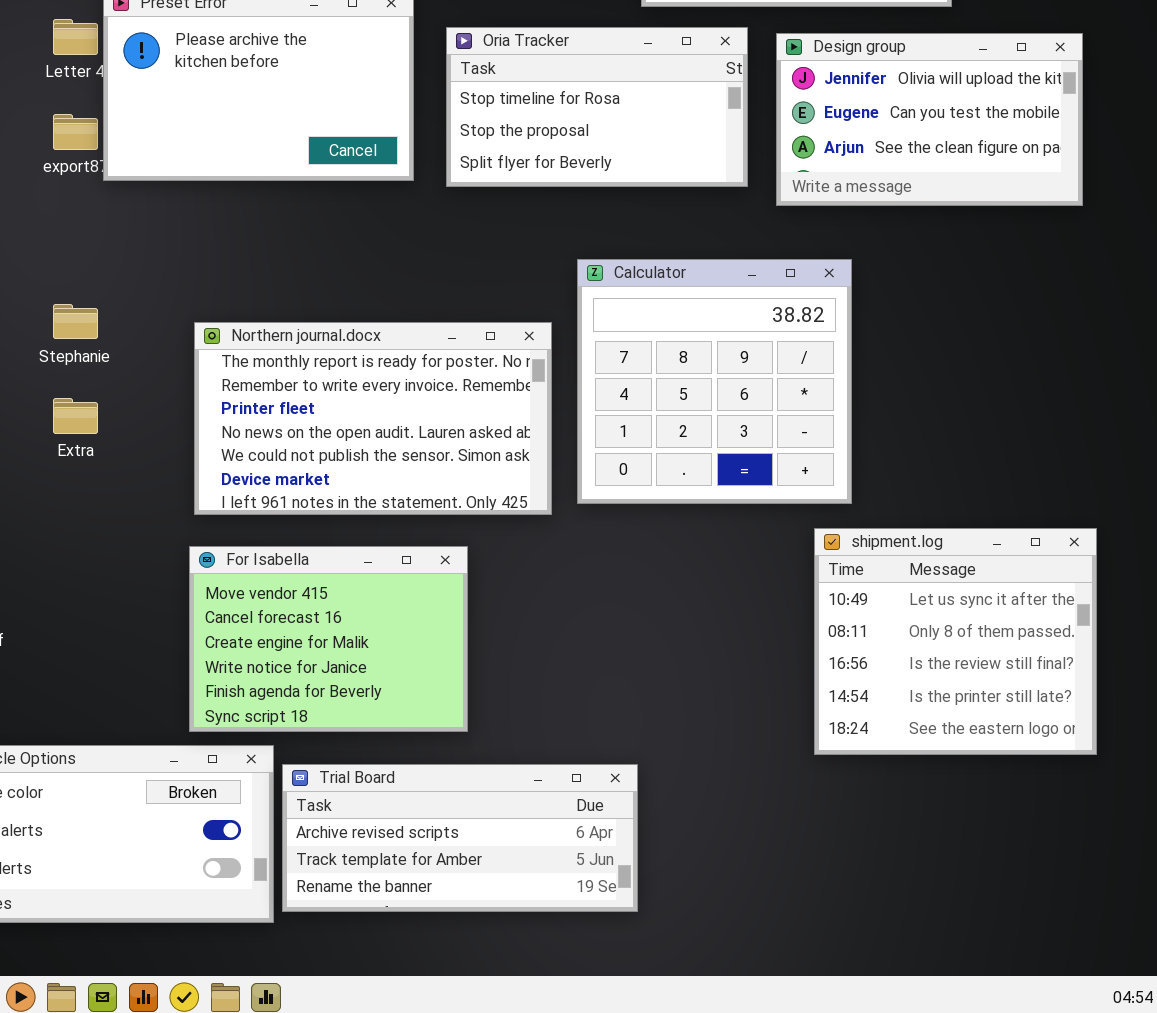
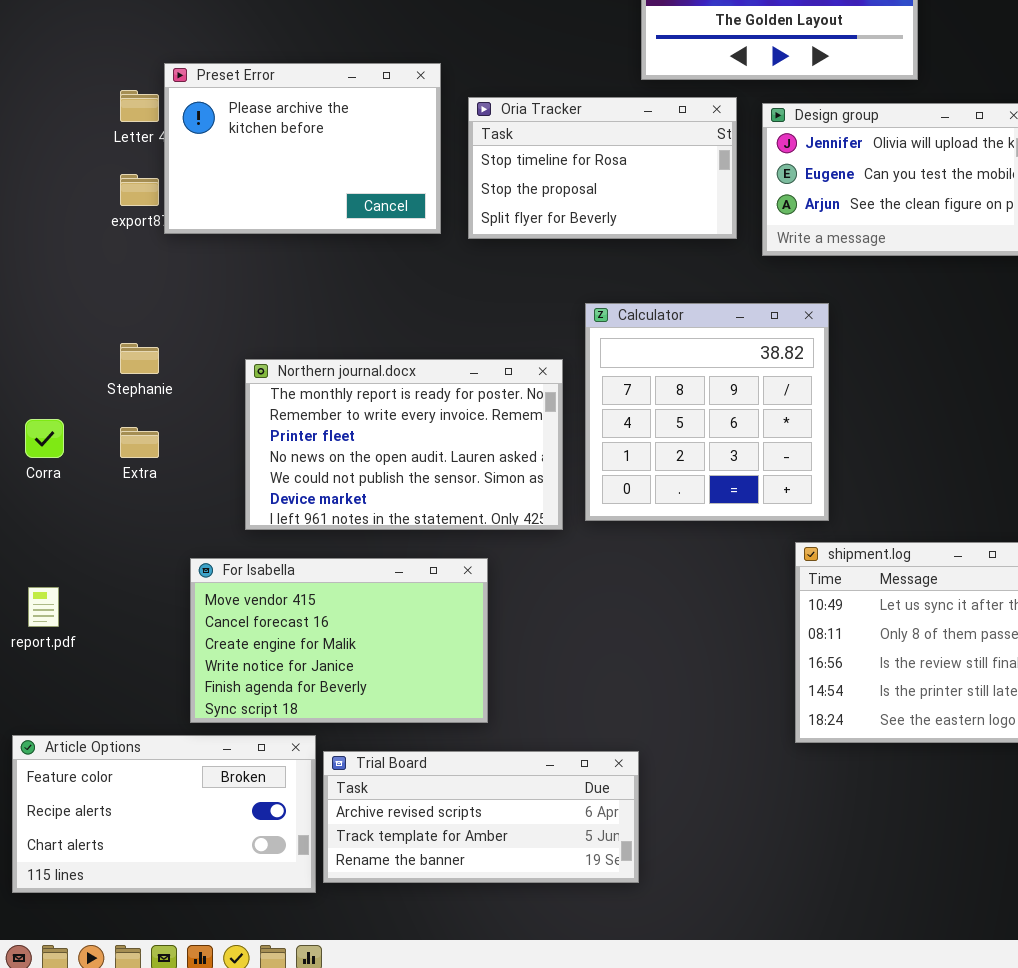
For Isabella: [189,546,468,732] -> [190,558,488,723], resized

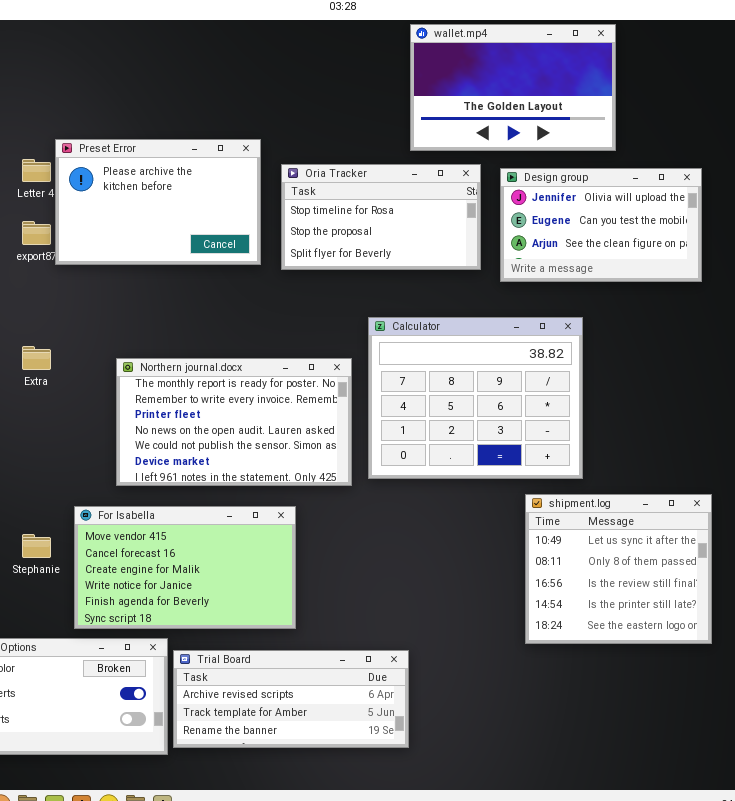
Calculator: [585,303,829,521] -> [368,317,583,479], resized
Stephanie: [120,343,159,374] -> [22,534,51,558], moved
Extra: [120,427,159,458] -> [22,346,51,370], moved

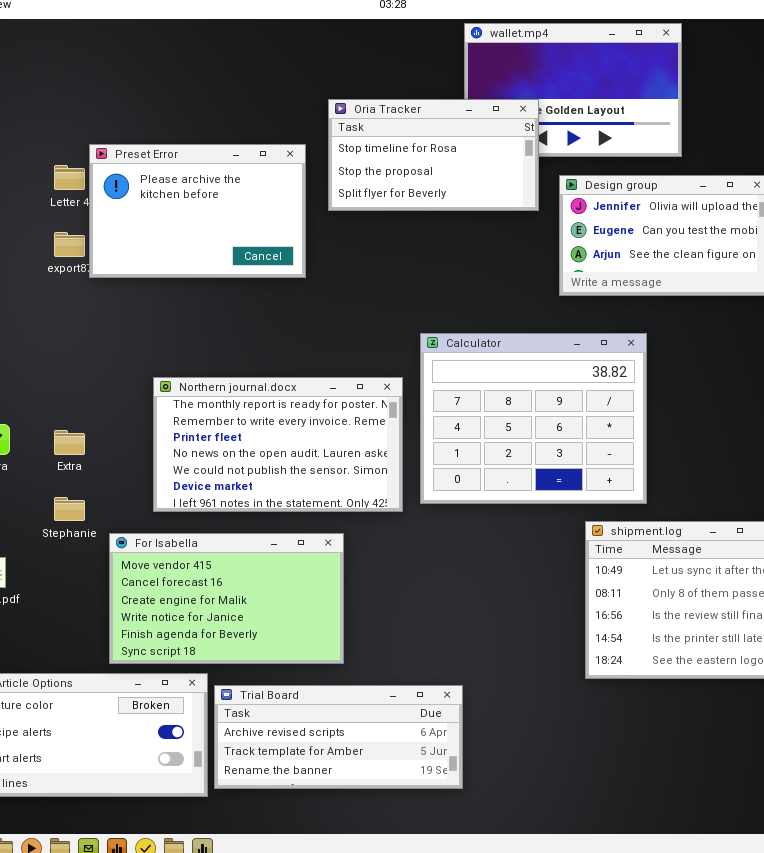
Oria Tracker: [281,164,481,270] -> [328,99,539,211], moved
Extra: [22,346,51,370] -> [54,430,85,455], moved
Stephanie: [22,534,51,558] -> [54,497,85,521], moved

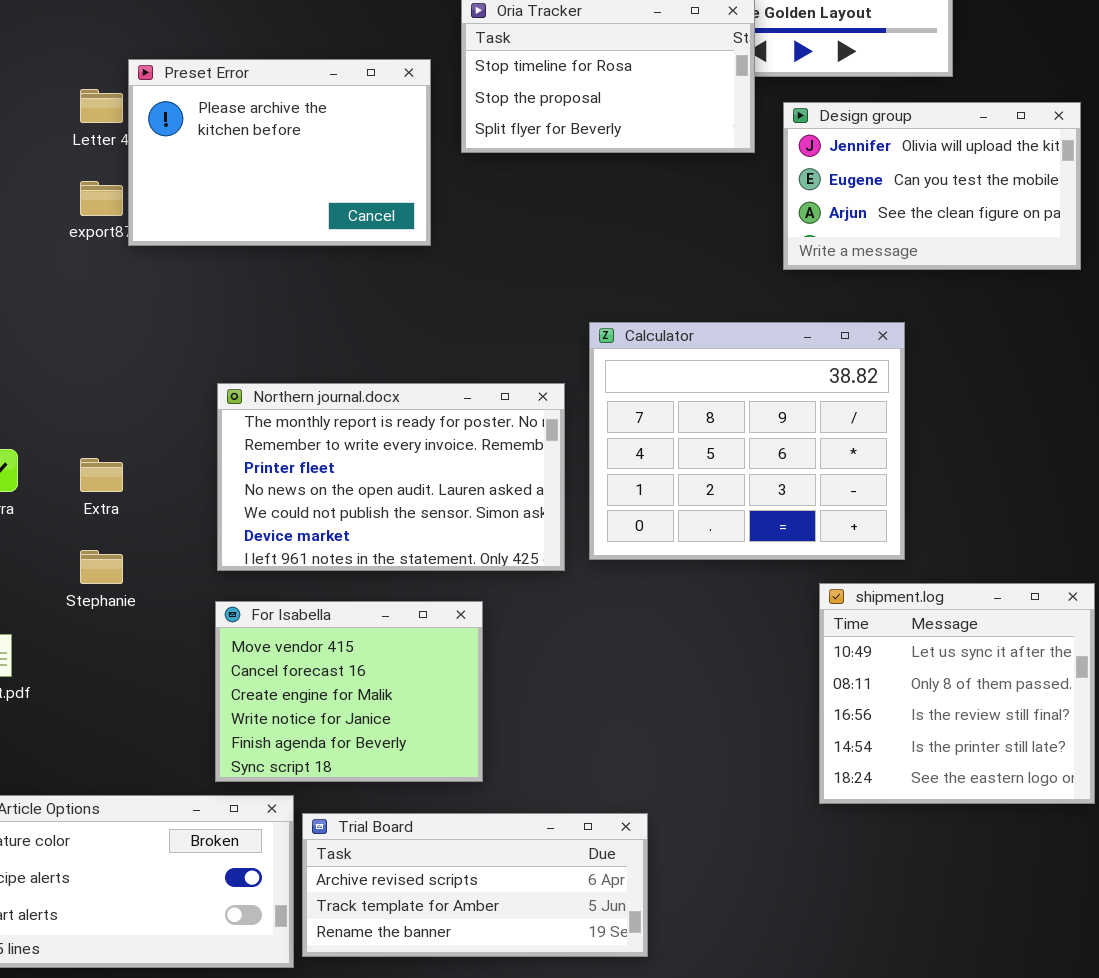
For Isabella: [109,533,344,664] -> [215,601,483,782], resized

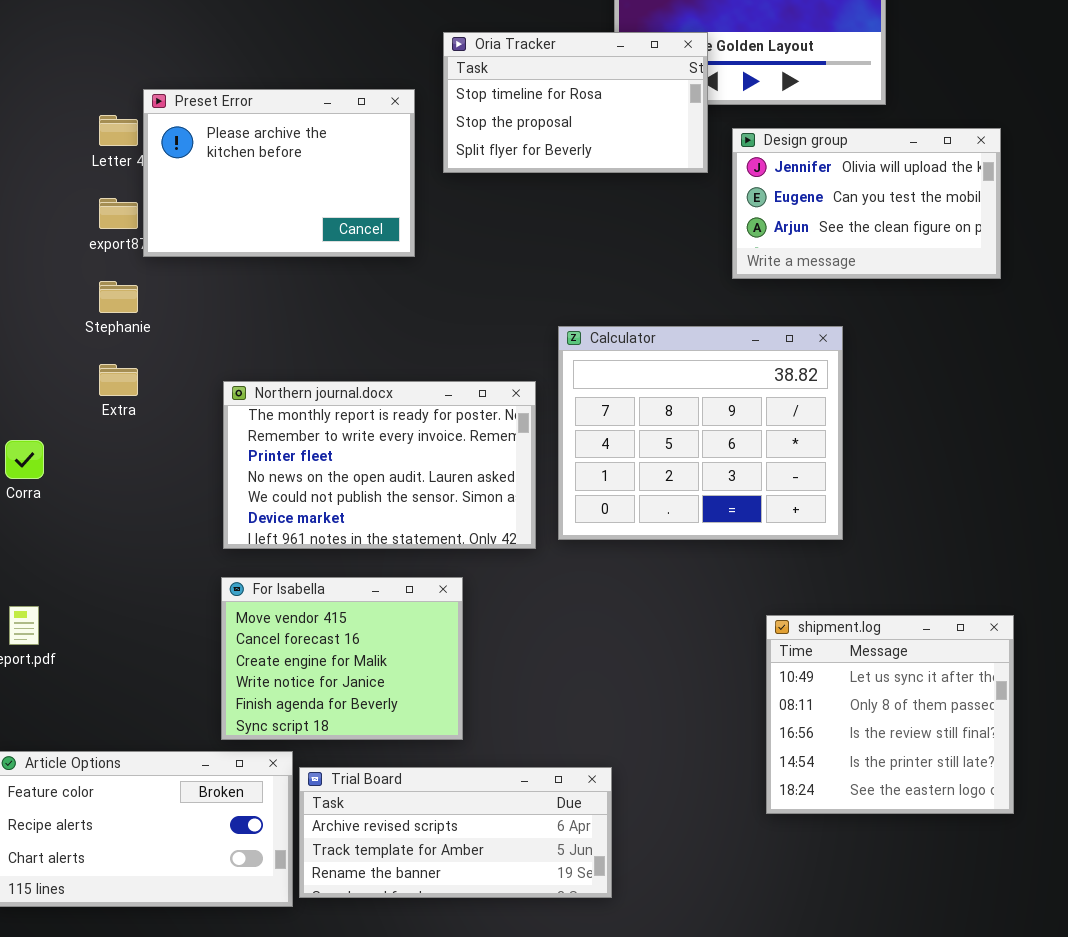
Extra: [80,458,123,492] -> [99,364,138,396], moved
Stephanie: [80,550,123,584] -> [99,281,138,313], moved
shipment.log: [819,583,1095,804] -> [766,615,1014,814], moved

